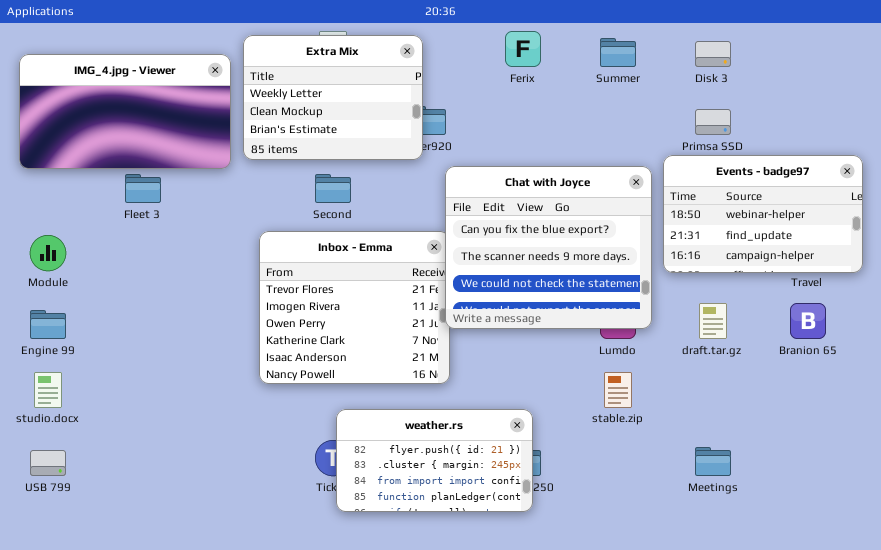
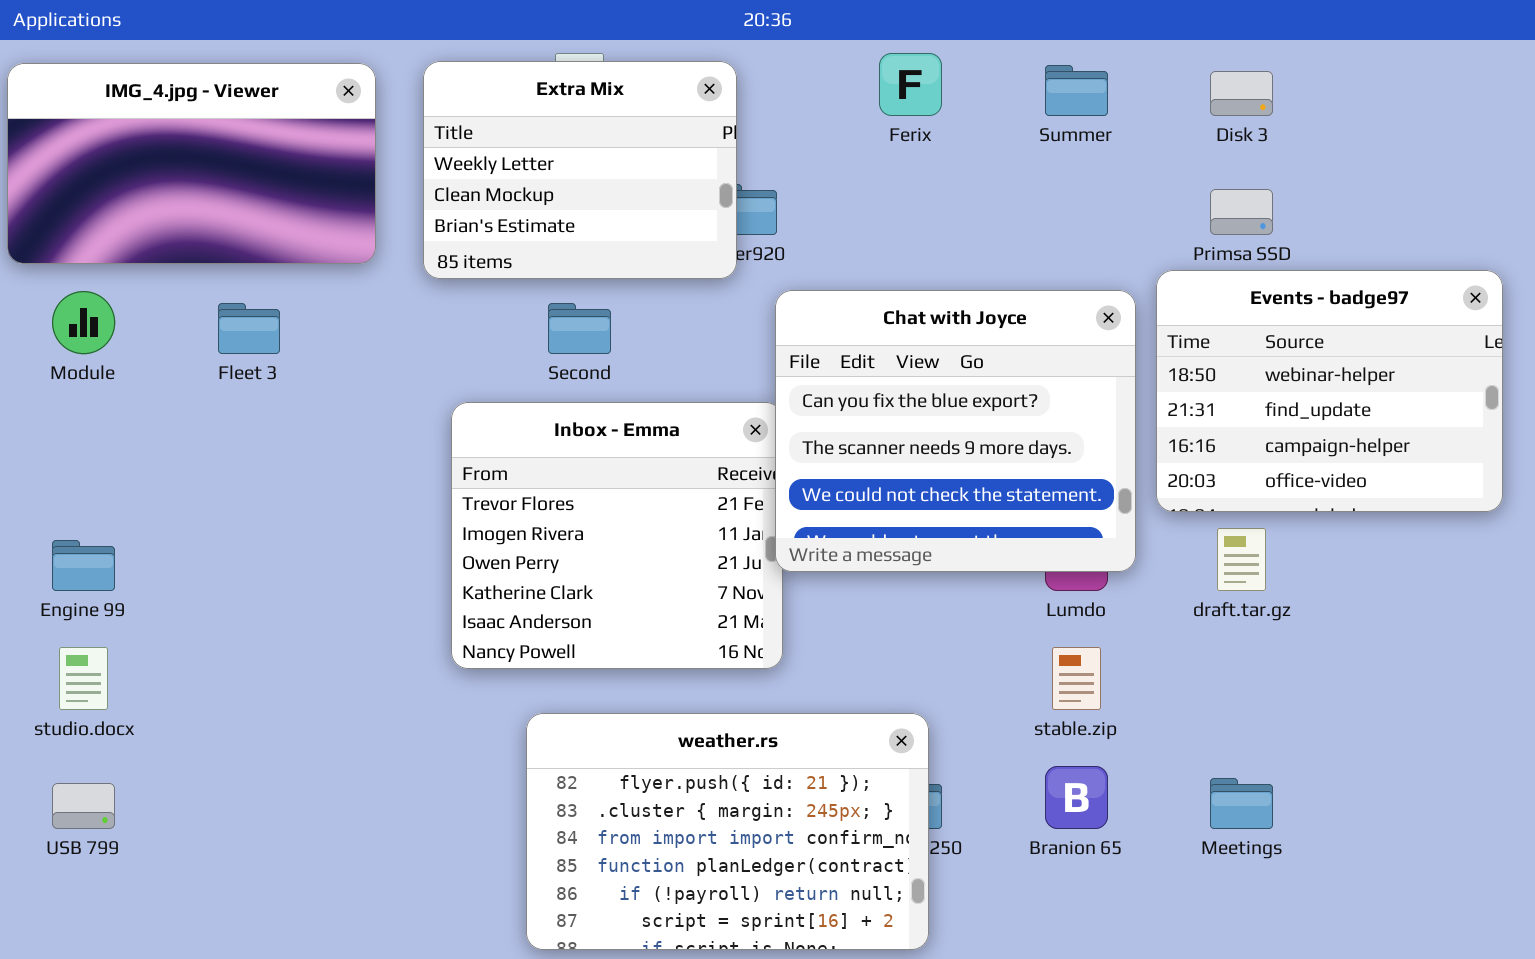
IMG_4.jpg - Viewer: [19,54,231,169] -> [7,63,376,264], moved
Events - badge97: [663,155,863,273] -> [1156,270,1503,512], resized
Module: [30,235,66,271] -> [52,291,115,354], moved
Branion 65: [790,303,826,339] -> [1045,766,1108,829], moved
weather.rs: [336,409,533,512] -> [526,713,929,950], resized

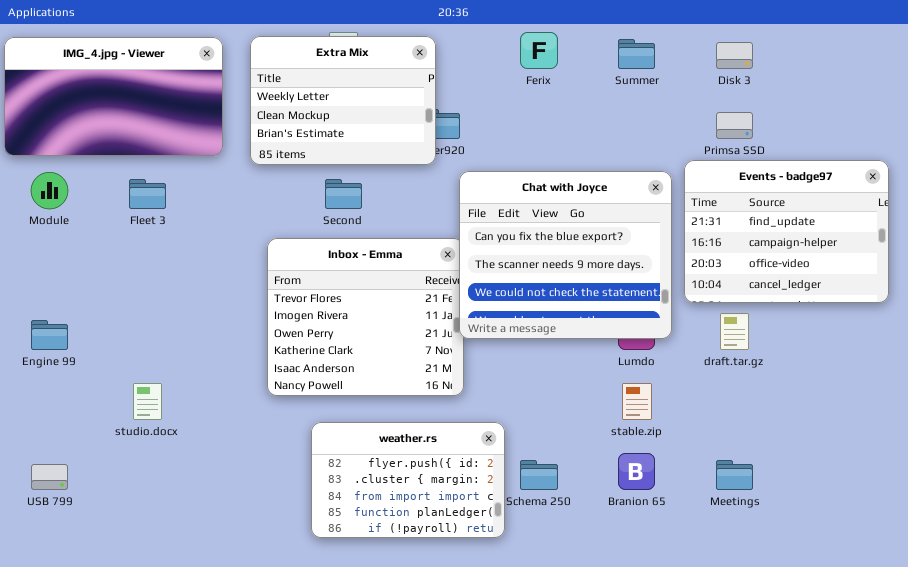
Events - badge97: [1156,270,1503,512] -> [684,160,889,303], scrolled down 1 row
studio.docx: [59,647,108,710] -> [133,383,162,420], moved
weather.rs: [526,713,929,950] -> [311,422,505,538], resized

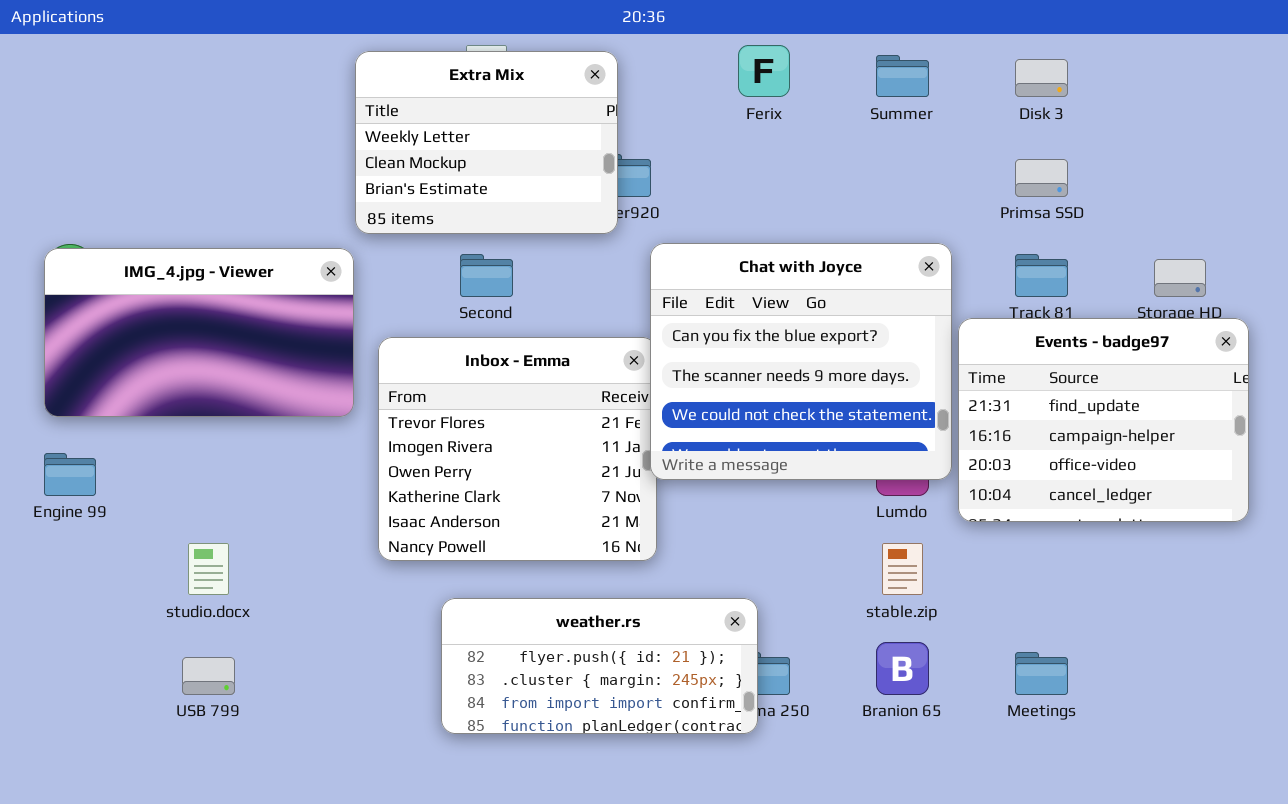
IMG_4.jpg - Viewer: [4,37,223,156] -> [44,248,354,417], moved
Events - badge97: [684,160,889,303] -> [958,318,1249,522], moved
weather.rs: [311,422,505,538] -> [441,598,758,734], resized
USB 799: [31,464,68,490] -> [182,657,235,695], moved

